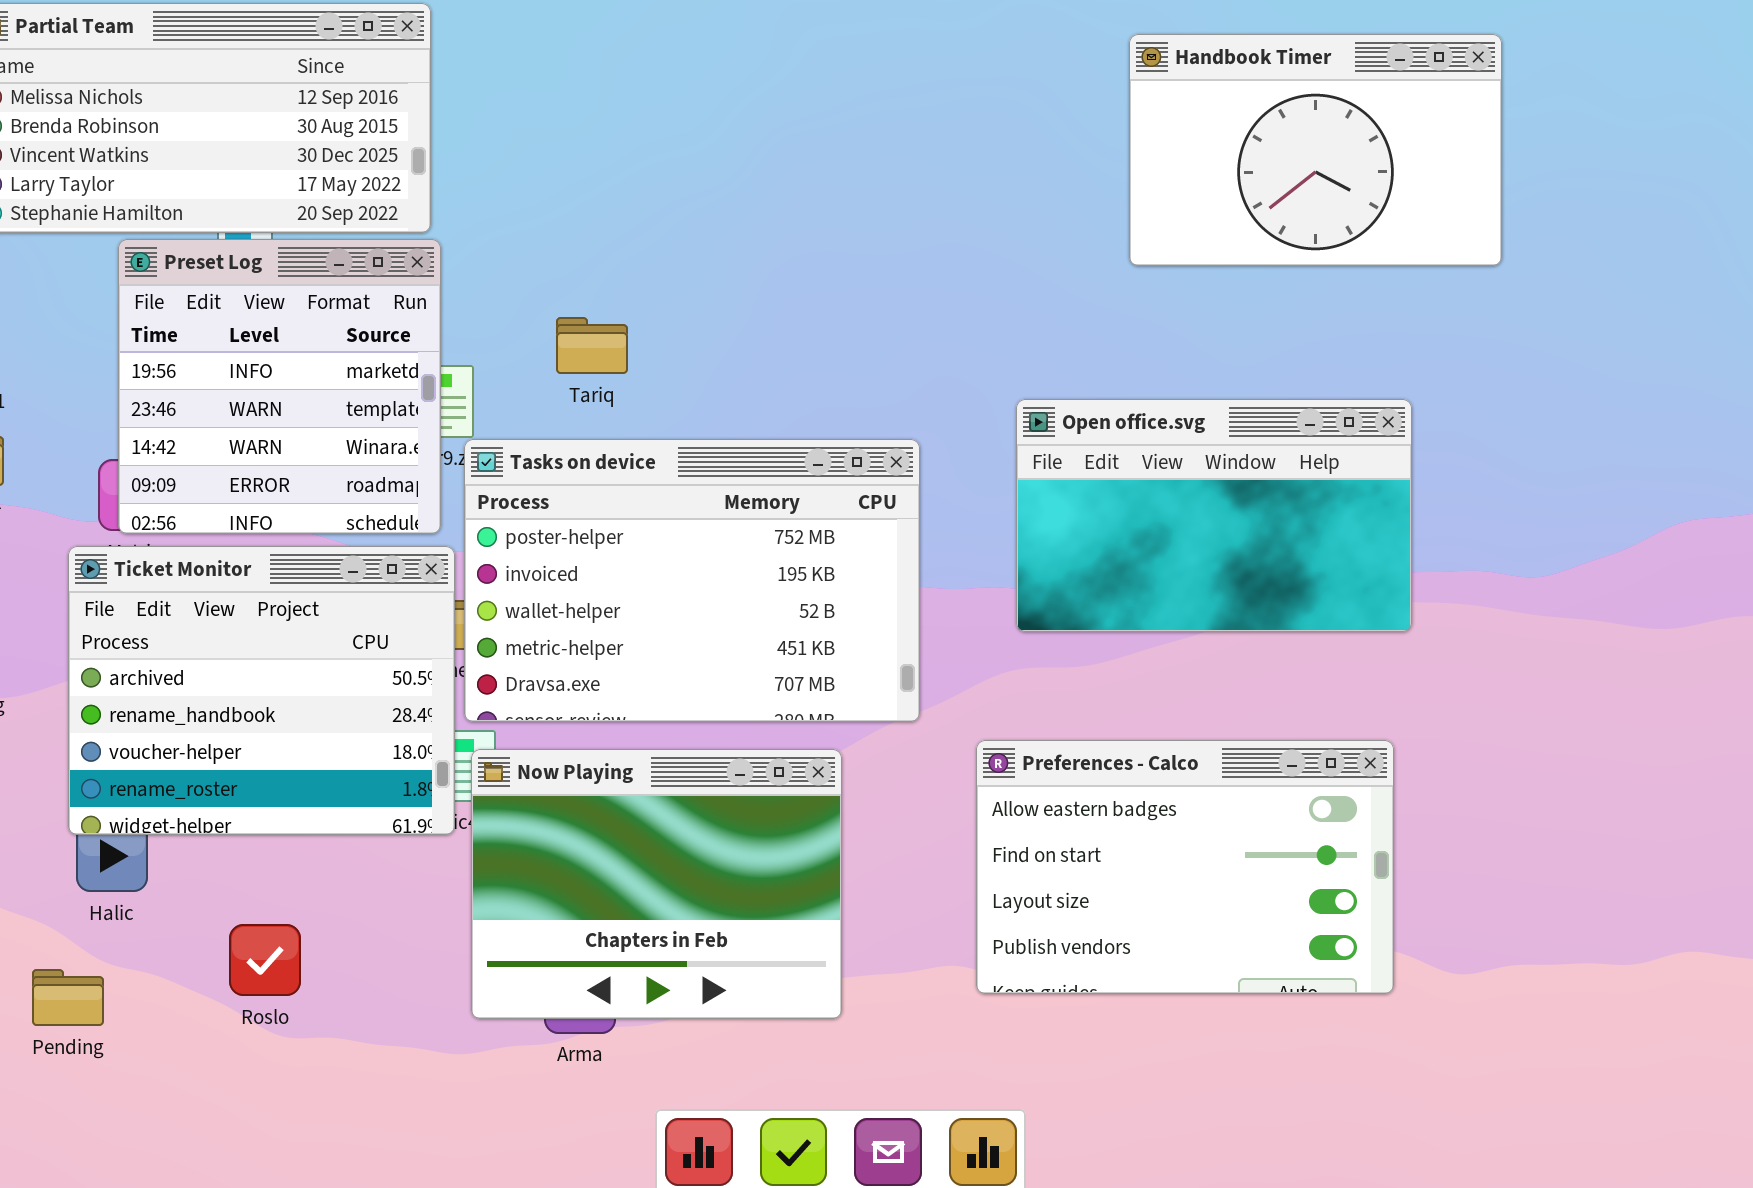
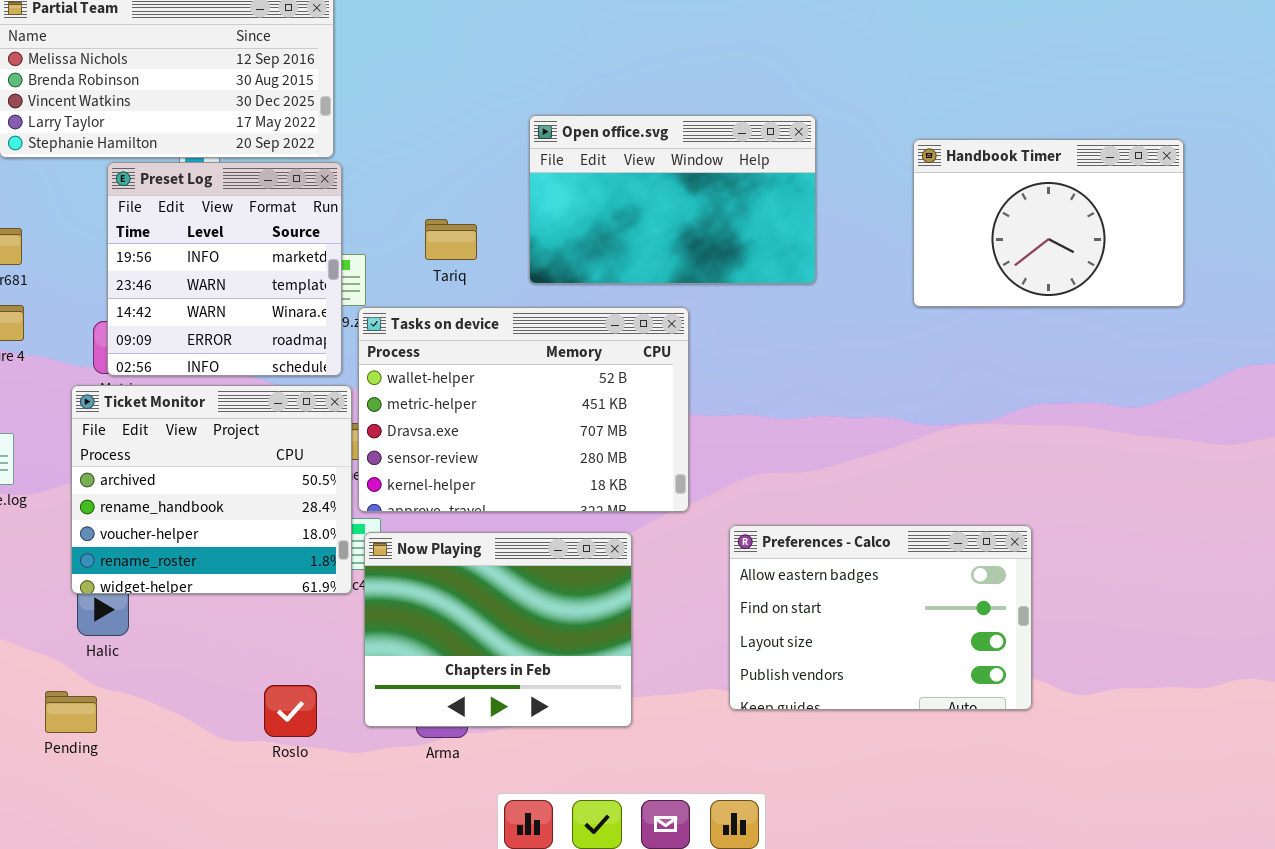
Handbook Timer: [1129,34,1502,266] -> [913,139,1184,307], moved
Open office.svg: [1016,399,1412,632] -> [529,115,816,284], moved
Tasks on device: [464,439,920,722] -> [358,307,689,512], scrolled down 2 rows
Roslo: [229,924,301,996] -> [264,685,317,737], moved

